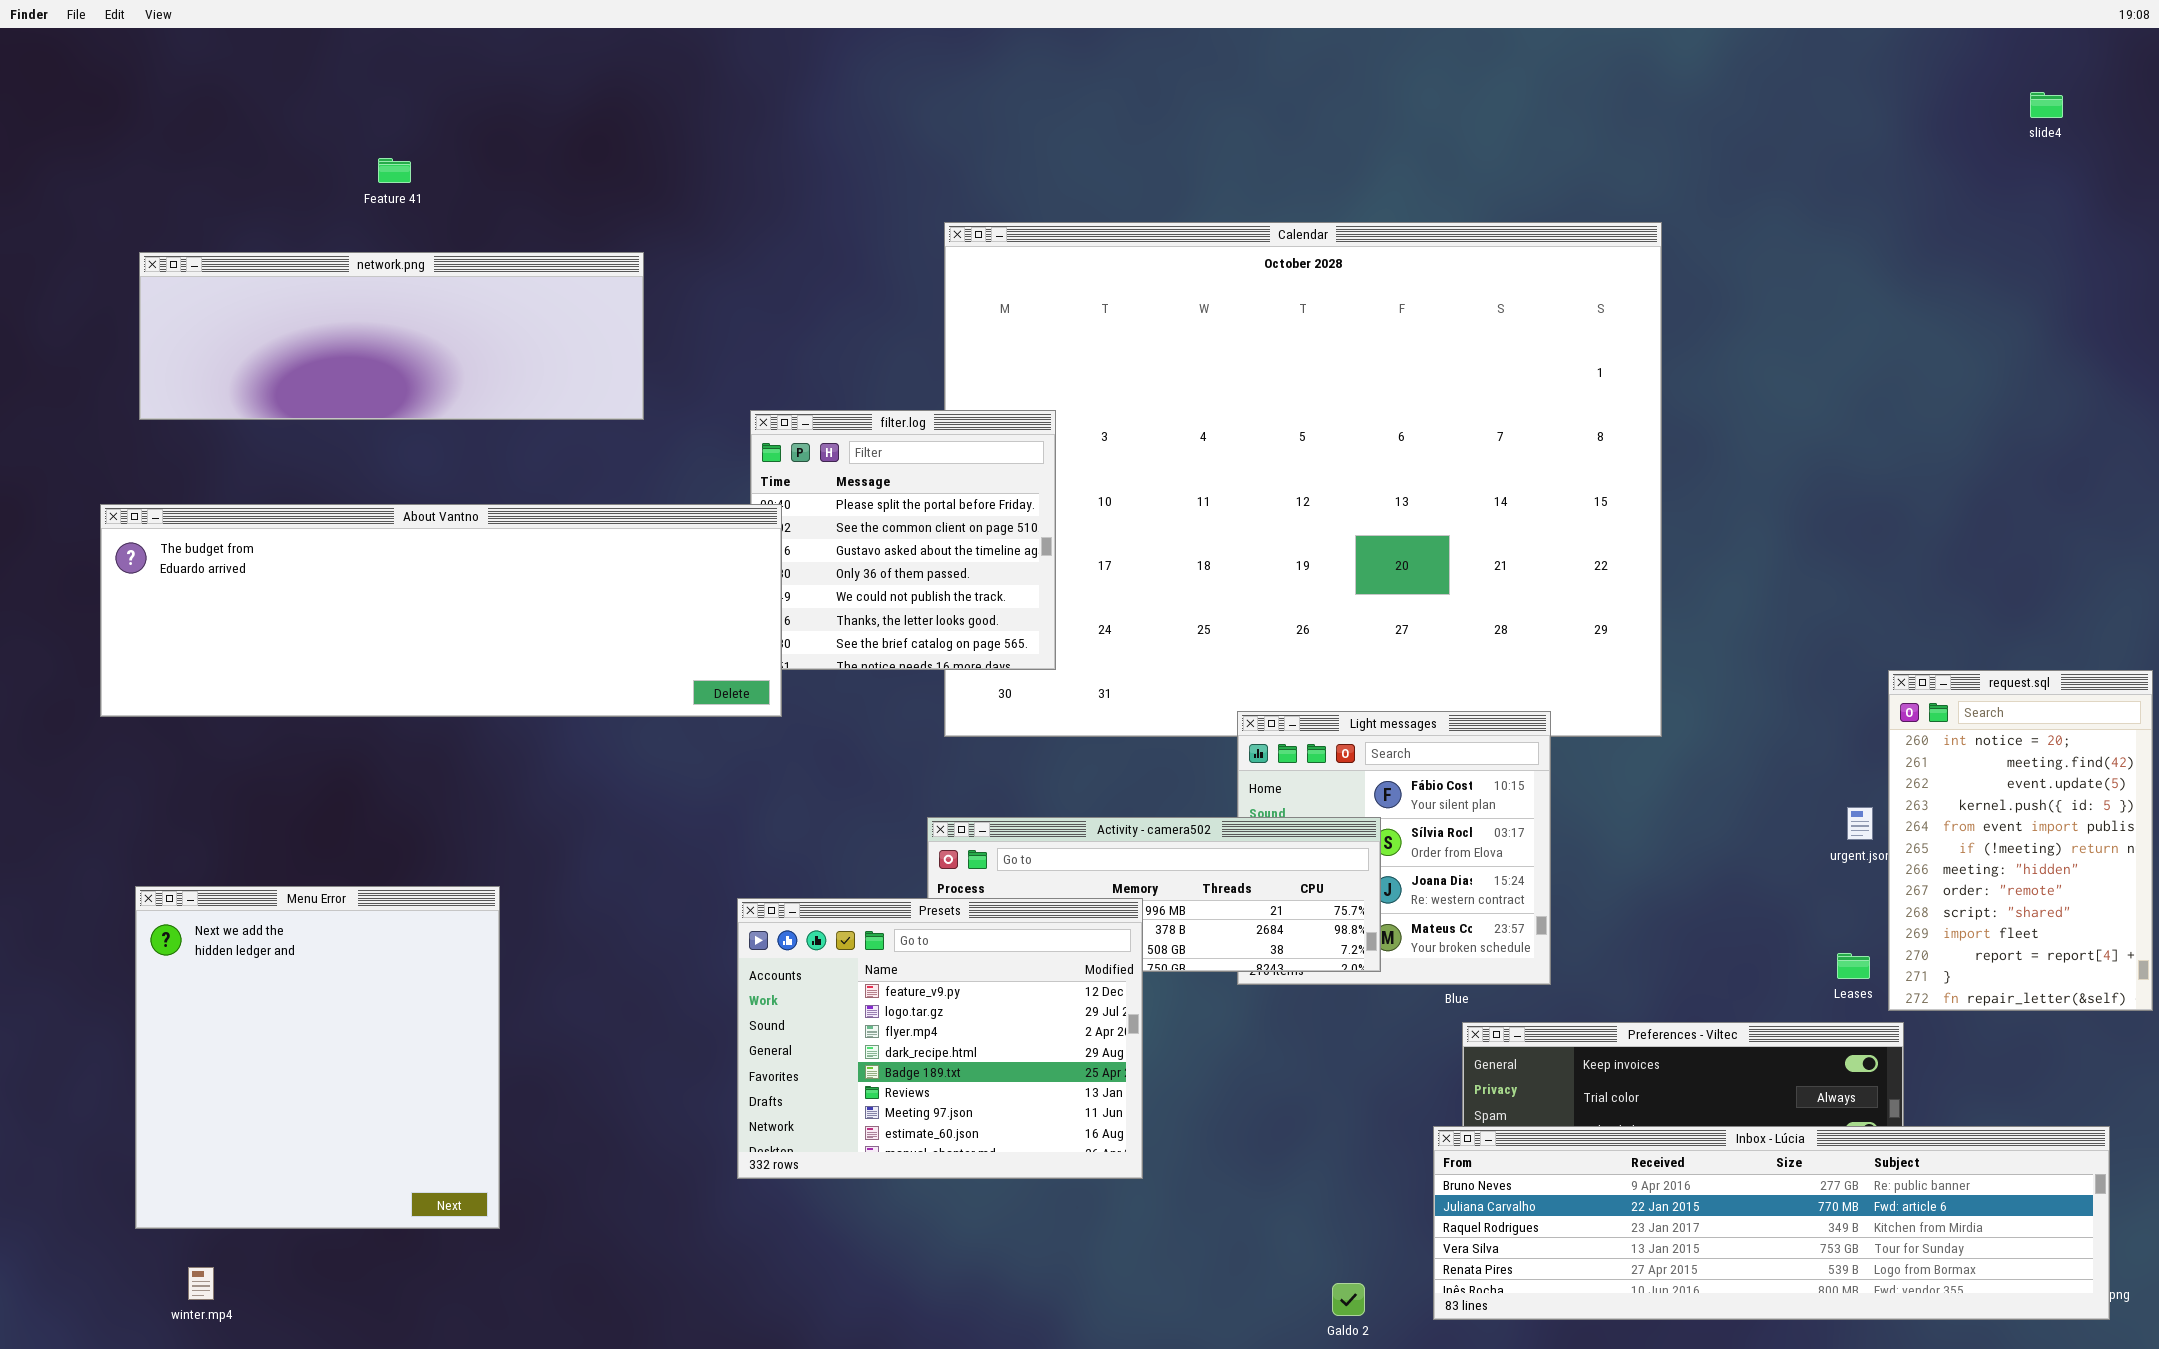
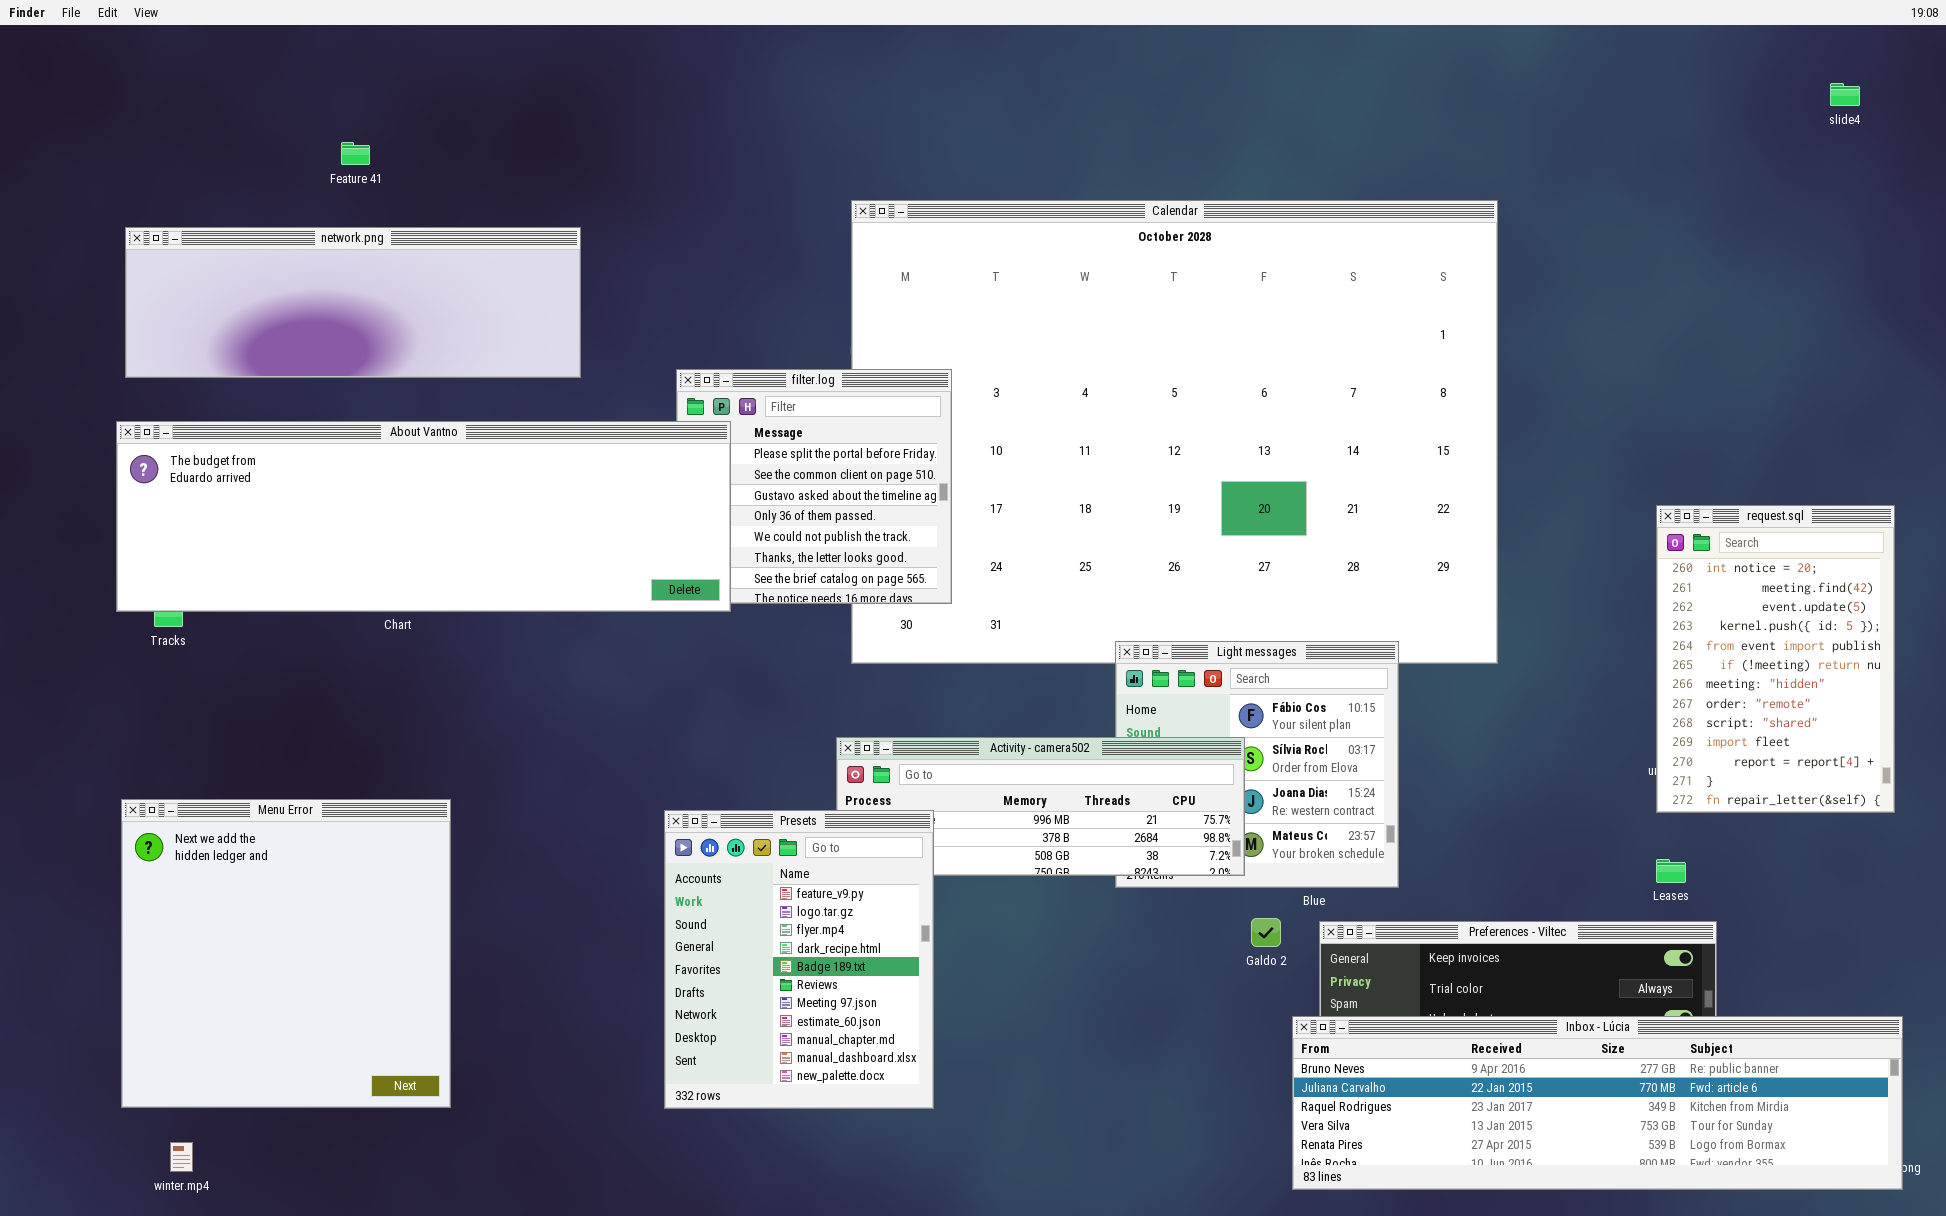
About Vantno: [100,504,782,717] -> [116,421,731,612], moved
request.sql: [1888,670,2153,1011] -> [1656,505,1895,813], moved
Presets: [737,898,1143,1179] -> [664,810,934,1109], resized
Galdo 2: [1332,1283,1365,1316] -> [1251,918,1281,947], moved

